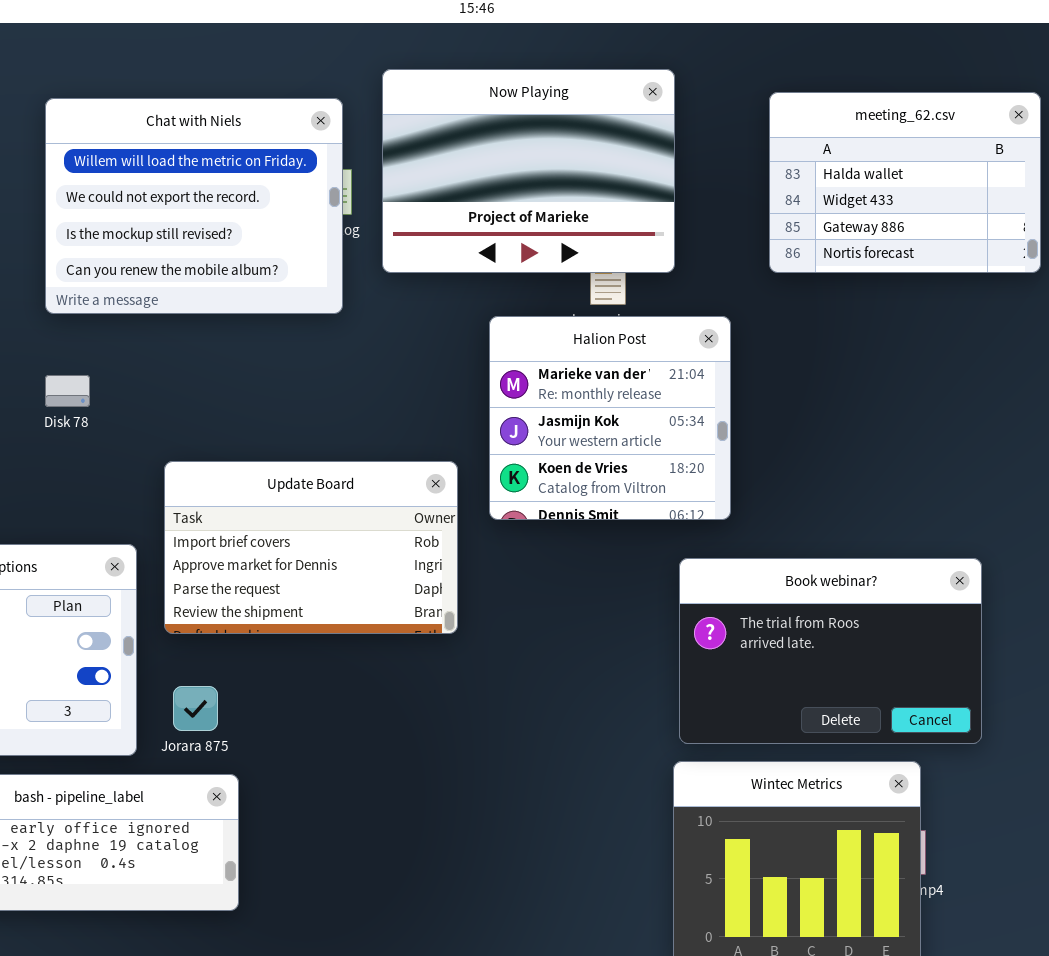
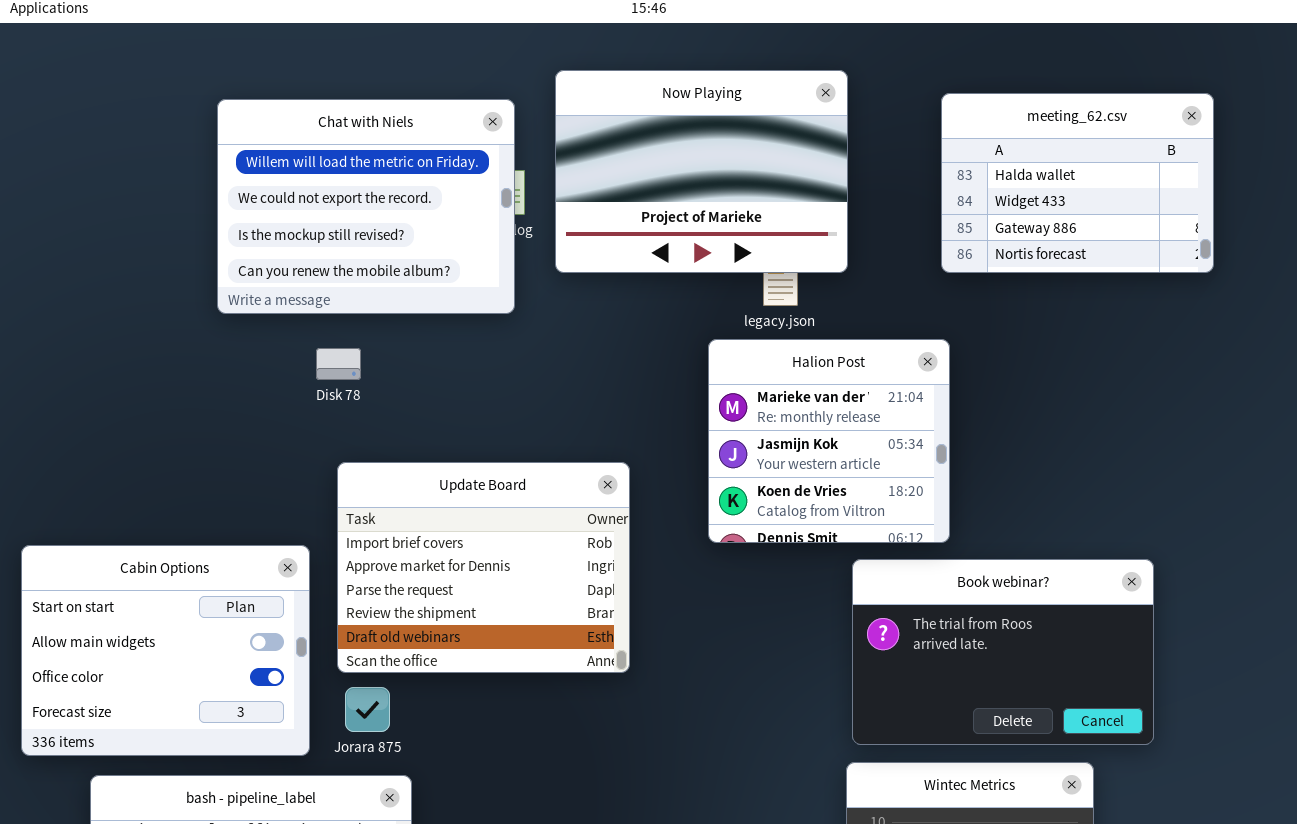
Halion Post: [489,316,731,520] -> [708,339,950,543], moved
Disk 78: [45,375,90,407] -> [316,348,361,380], moved
Update Board: [164,461,458,634] -> [337,462,630,673], resized

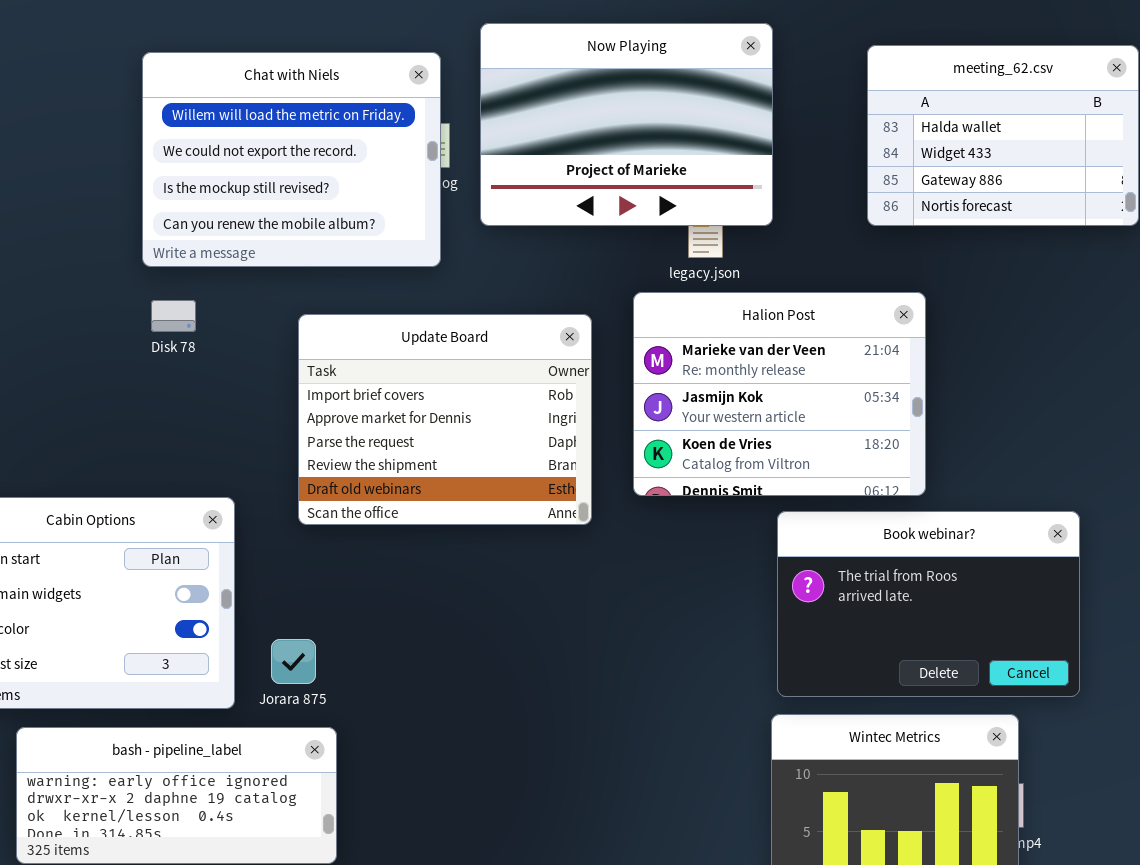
Halion Post: [708,339,950,543] -> [633,292,926,496], resized
Disk 78: [316,348,361,380] -> [151,300,196,332], moved
Update Board: [337,462,630,673] -> [298,314,592,525], moved

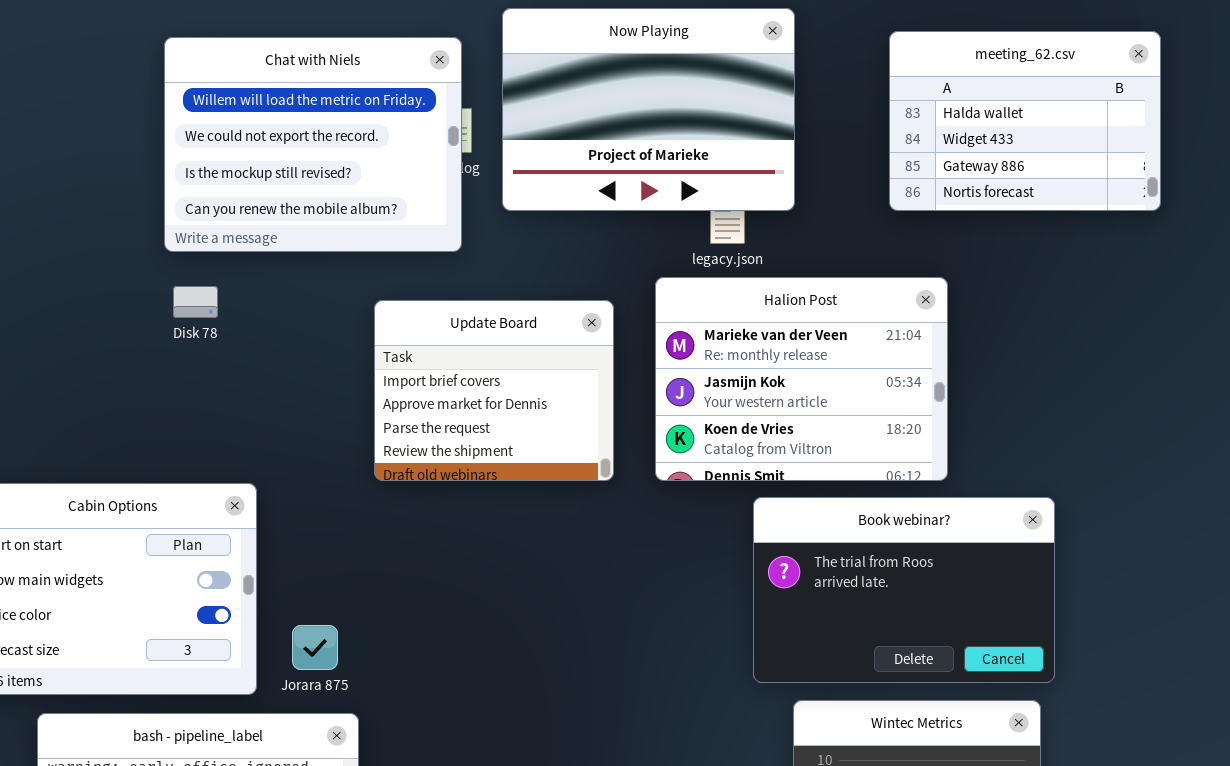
Update Board: [298,314,592,525] -> [374,300,614,481], resized
Book webinar?: [777,511,1080,697] -> [753,497,1055,683], moved

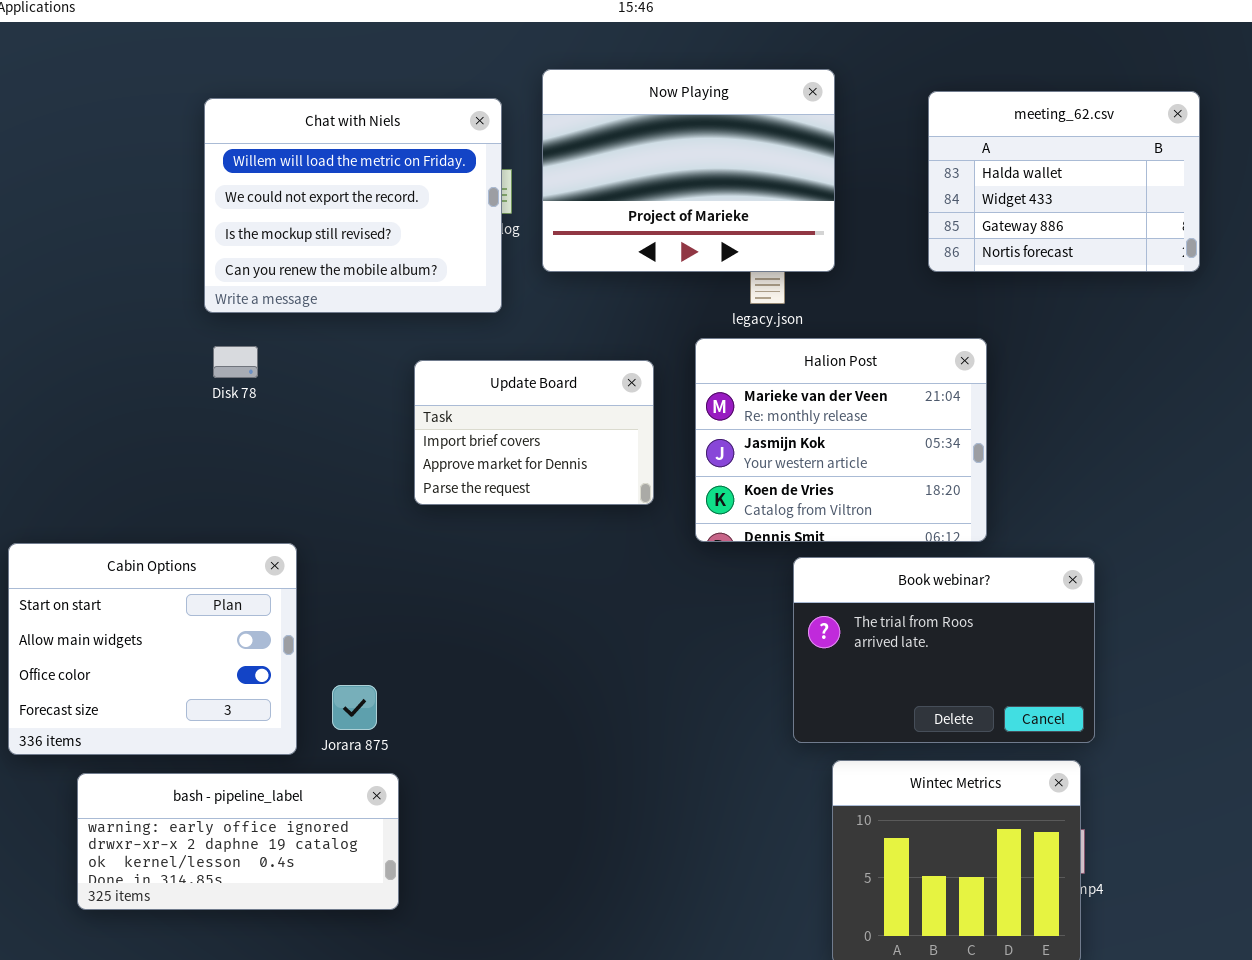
Update Board: [374,300,614,481] -> [414,360,654,505], resized

